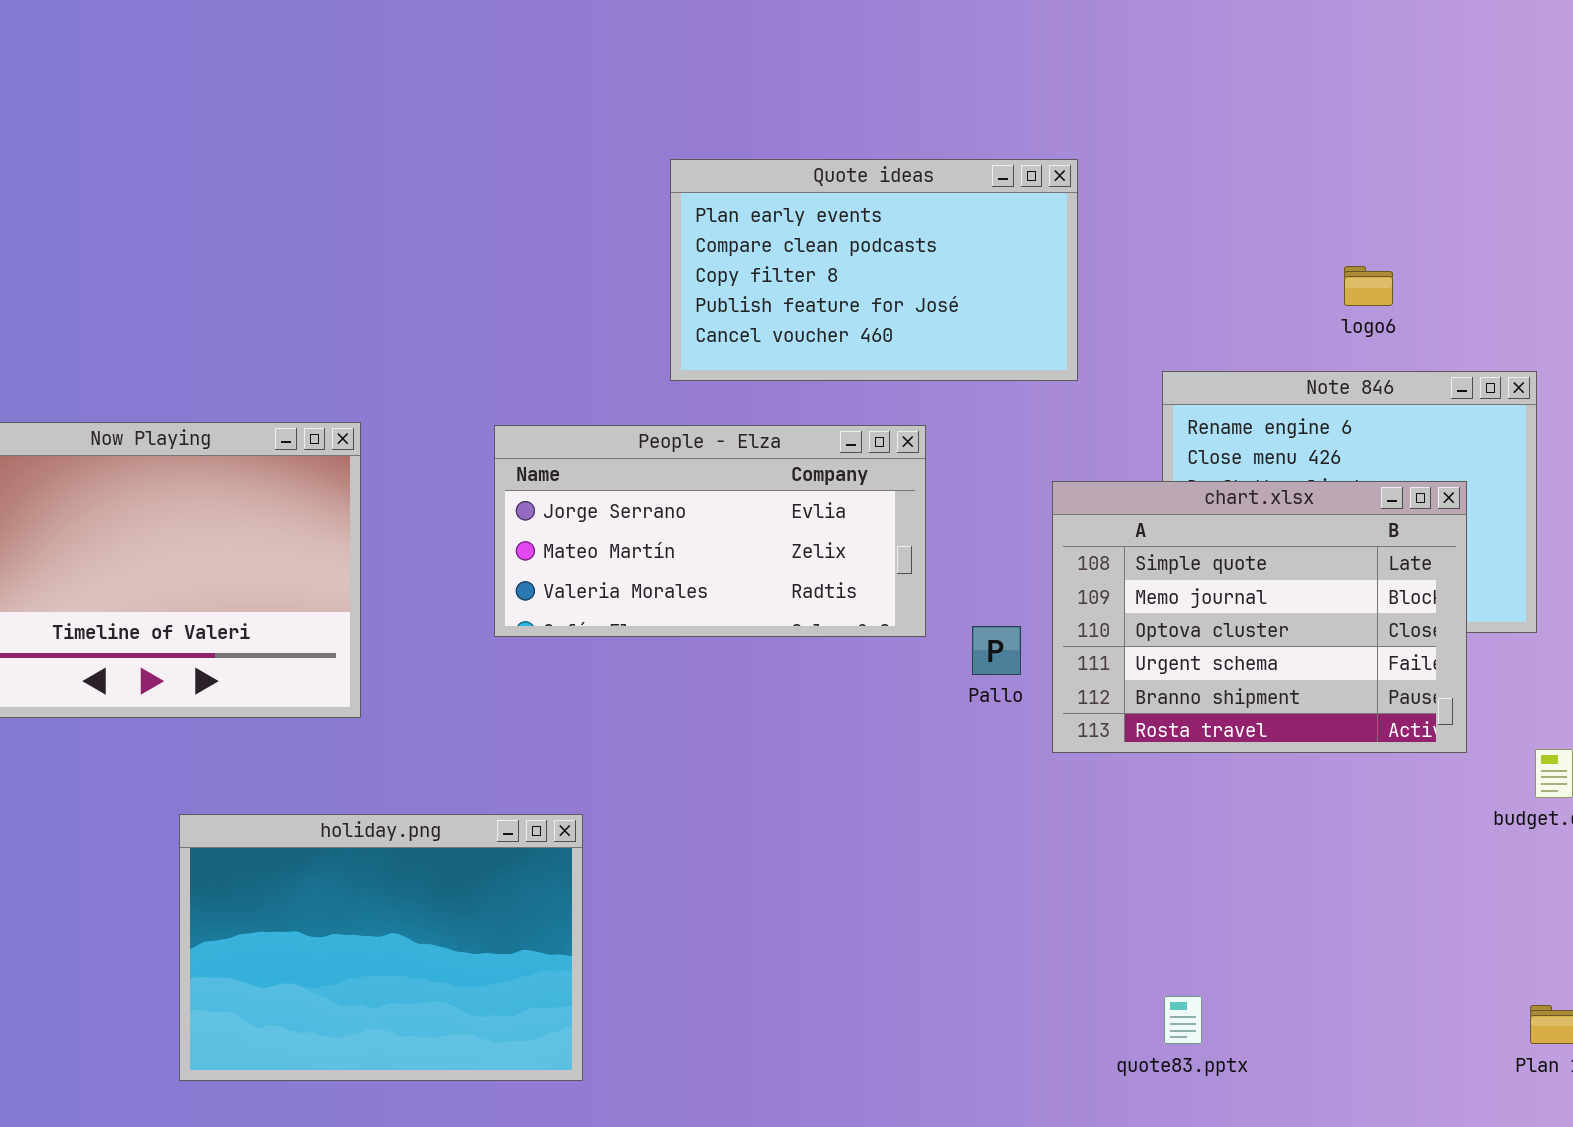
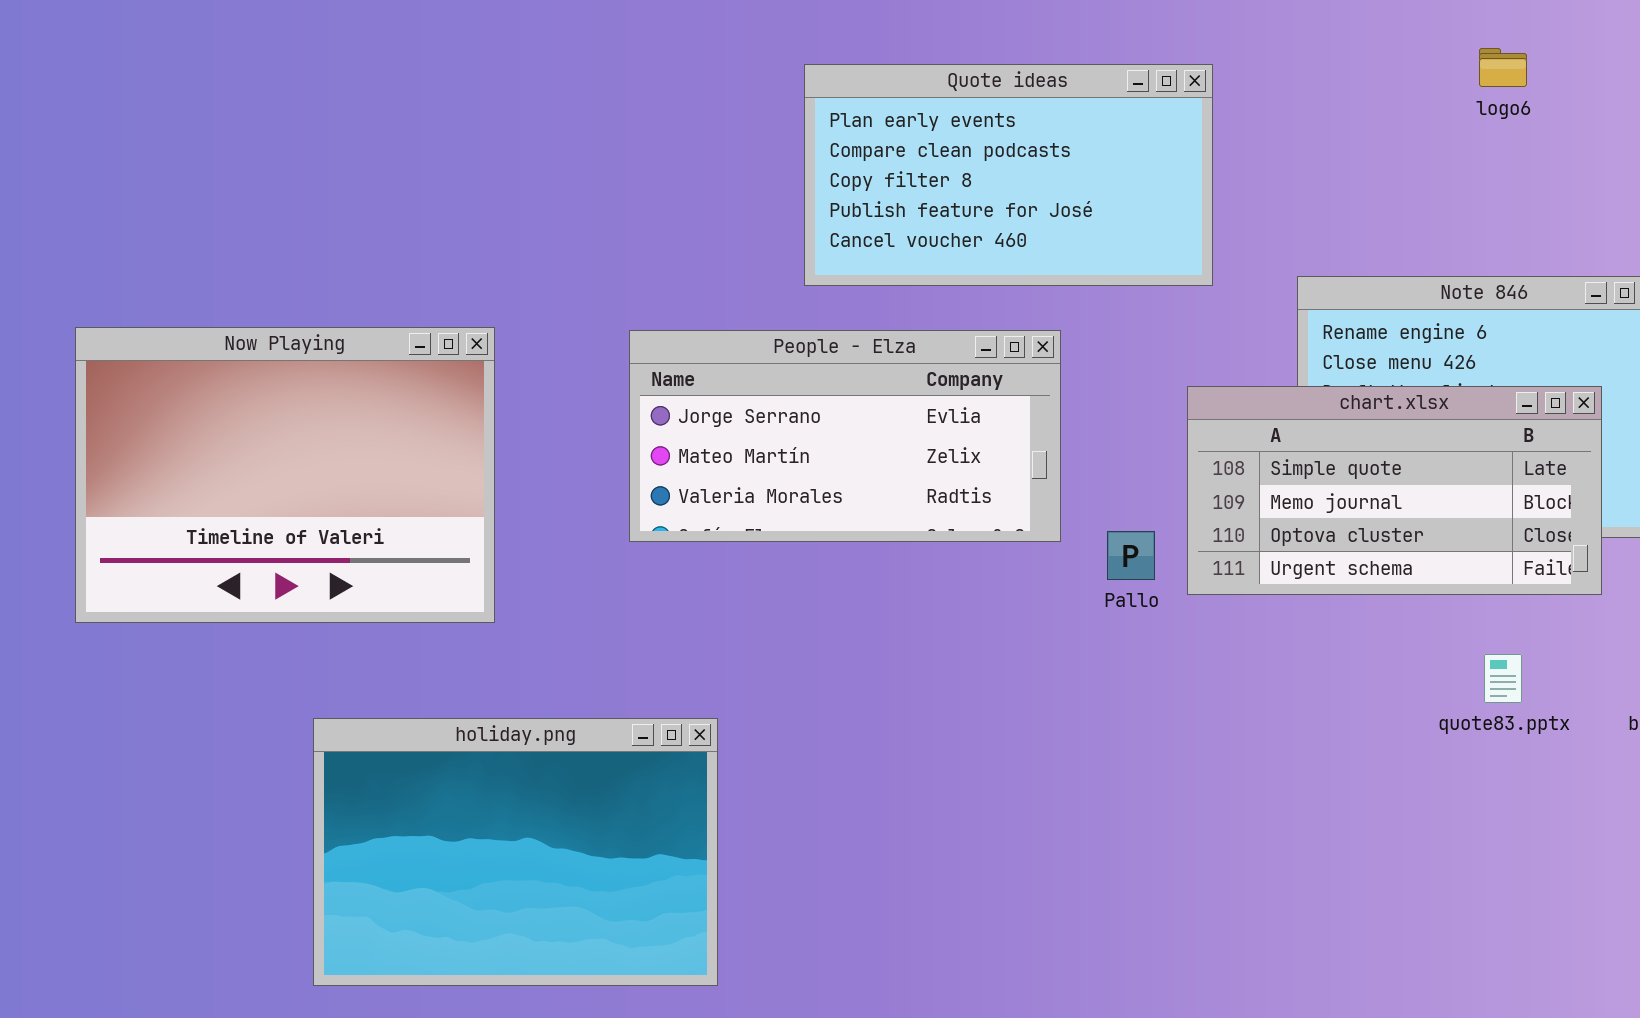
logo6: [1344,266,1393,306] -> [1479,48,1527,87], moved
chart.xlsx: [1052,481,1467,753] -> [1187,386,1602,595], resized
quote83.pptx: [1164,996,1202,1044] -> [1484,654,1522,703], moved

